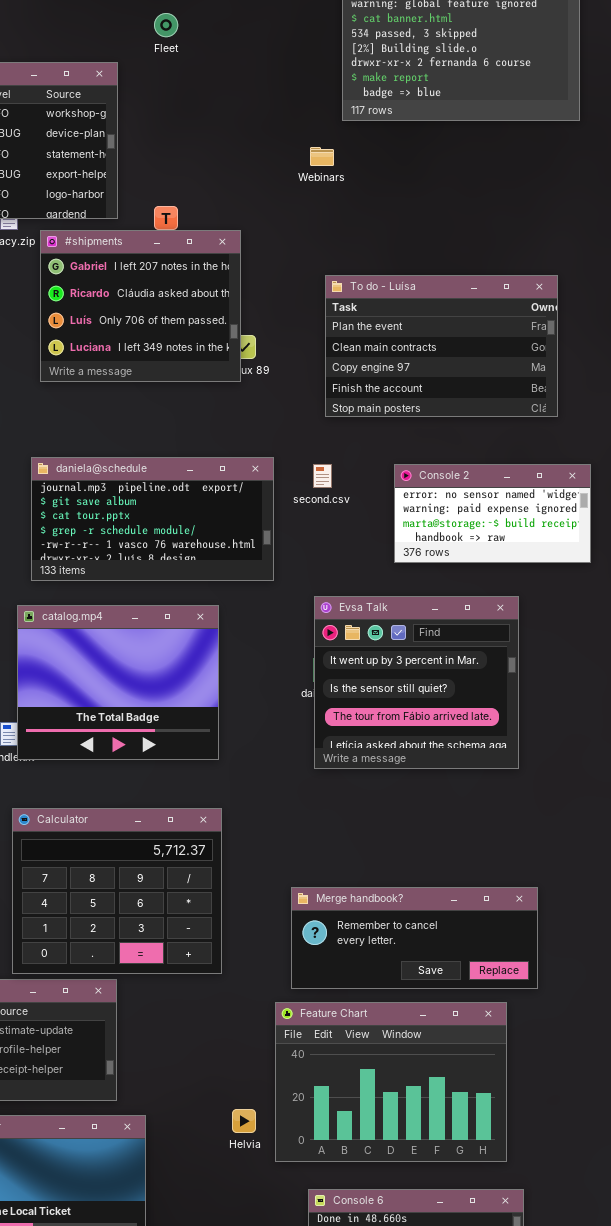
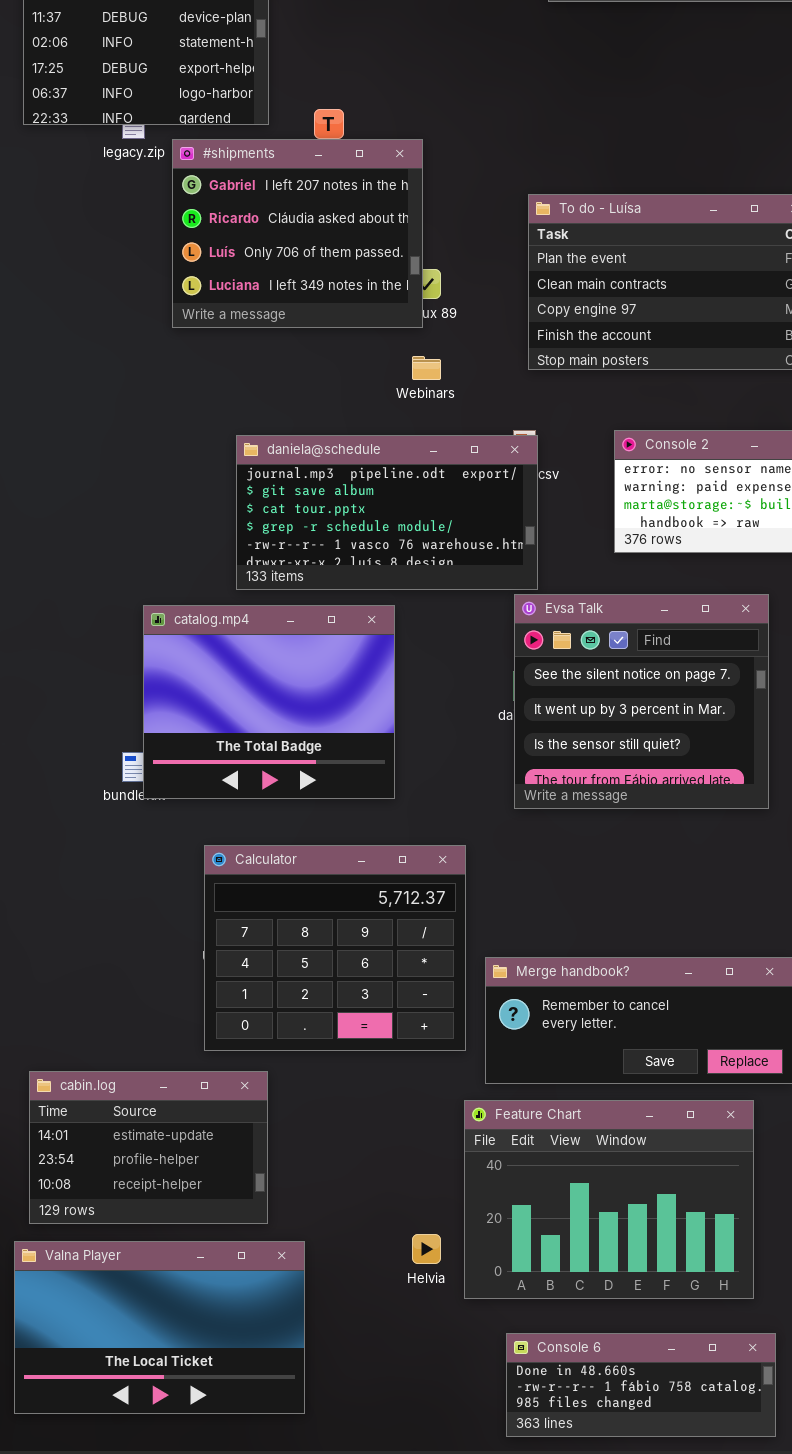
Webinars: [310,147,334,166] -> [412,356,441,380], moved
daniela@schedule: [31,457,274,581] -> [236,435,538,590], moved
Evsa Talk: [314,596,519,769] -> [514,594,769,809], scrolled up 1 row
Calculator: [12,808,222,974] -> [204,845,466,1051], moved

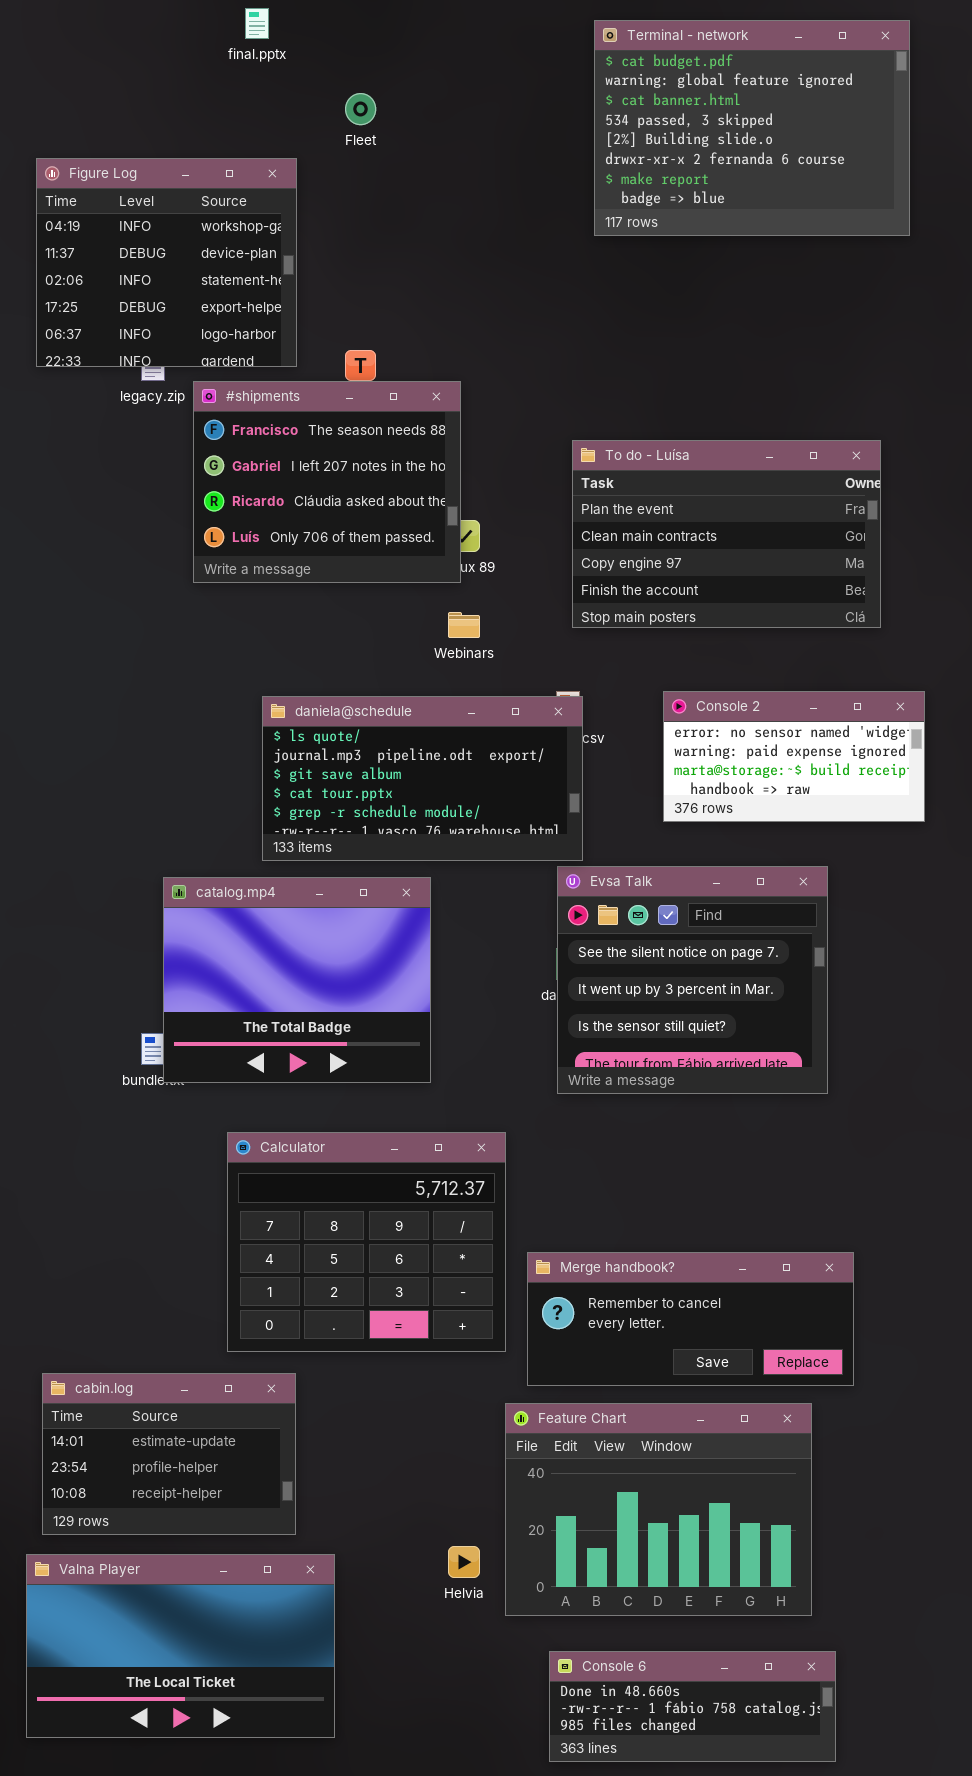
#shipments: [172,139,423,328] -> [193,381,461,583], scrolled up 1 row
daniela@schedule: [236,435,538,590] -> [262,696,583,861], scrolled up 1 row

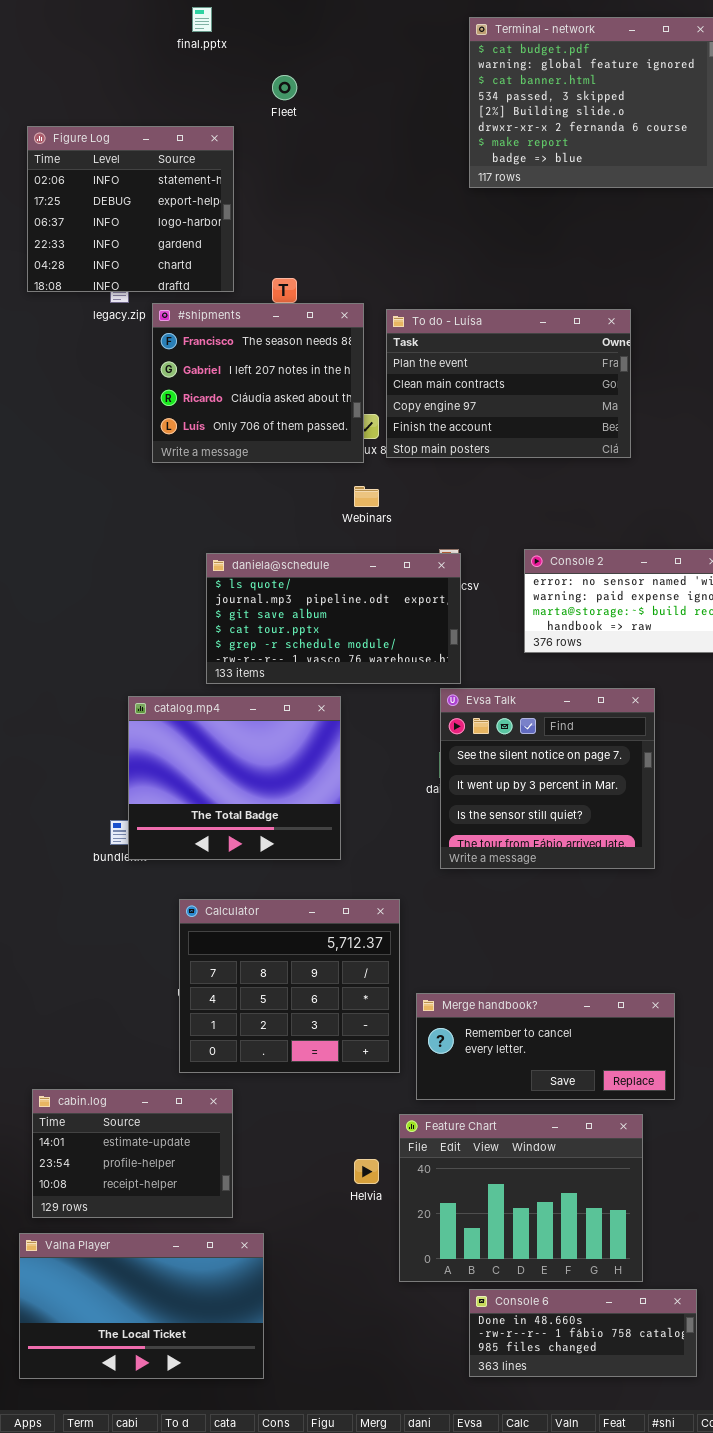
Figure Log: [36,158,297,367] -> [27,126,234,292], scrolled down 2 rows
To do - Luísa: [572,440,881,628] -> [386,309,631,458], moved
Helvia: [448,1546,480,1578] -> [354,1159,379,1184], moved
Console 6: [549,1651,836,1762] -> [469,1289,697,1377], moved

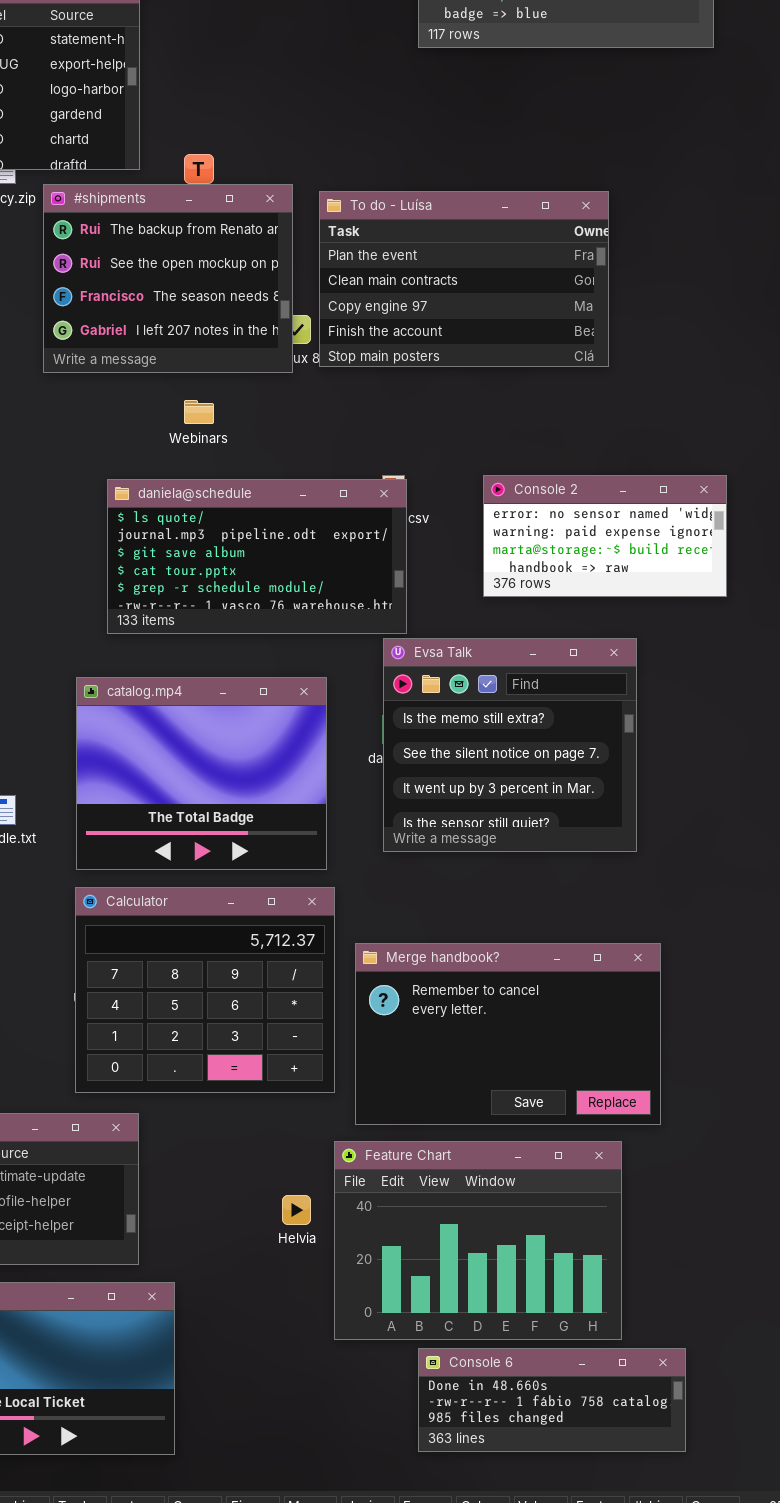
#shipments: [152,303,364,463] -> [43,184,293,373], scrolled up 2 rows
Webinars: [354,486,379,507] -> [184,400,214,424], moved
Evsa Talk: [440,688,655,869] -> [383,638,637,852], scrolled up 1 row
catalog.mp4: [128,696,341,860] -> [76,677,327,870], moved
Merge handbook?: [416,993,675,1100] -> [355,943,661,1125], resized

